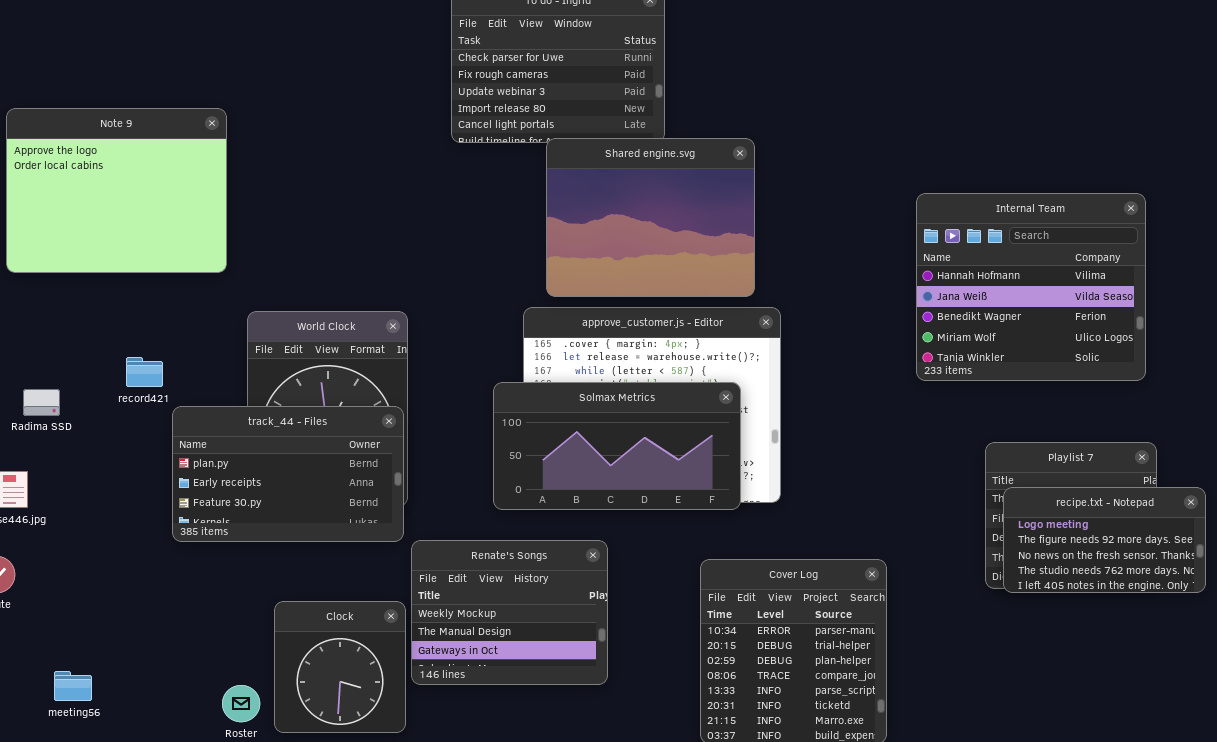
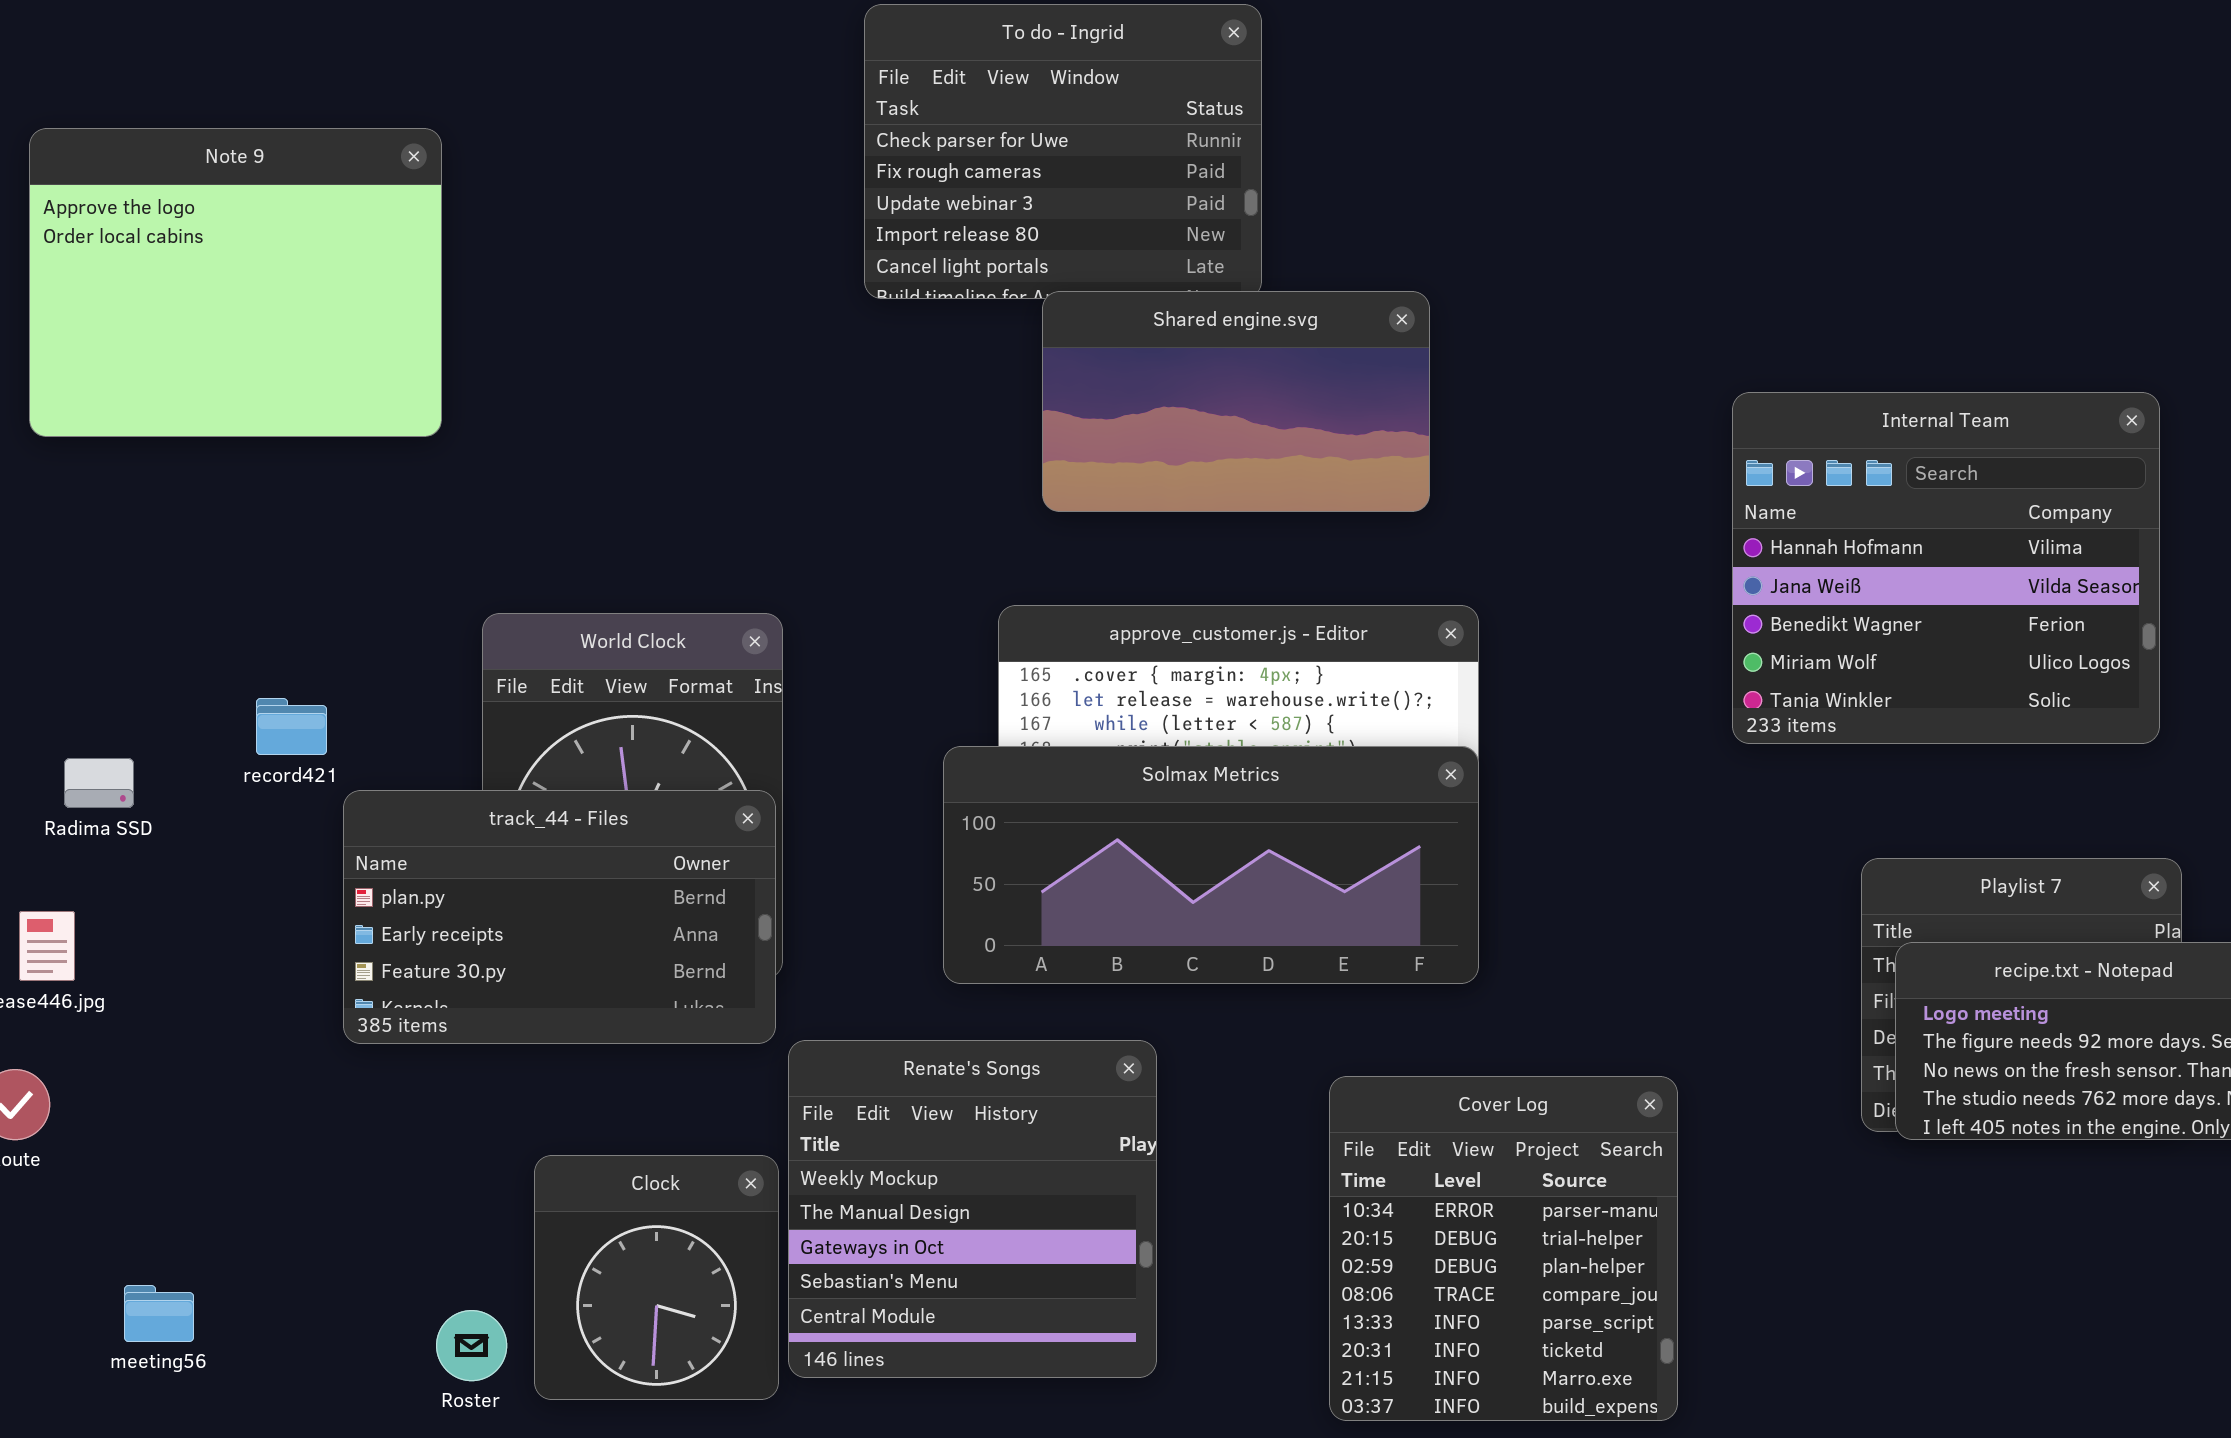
Note 9: [6,108,227,273] -> [29,128,442,437], moved
Shared engine.svg: [546,138,755,297] -> [1042,291,1430,512], resized
Solmax Metrics: [493,382,741,510] -> [943,746,1479,984], resized
Renate's Songs: [411,540,608,685] -> [788,1040,1157,1378], resized

